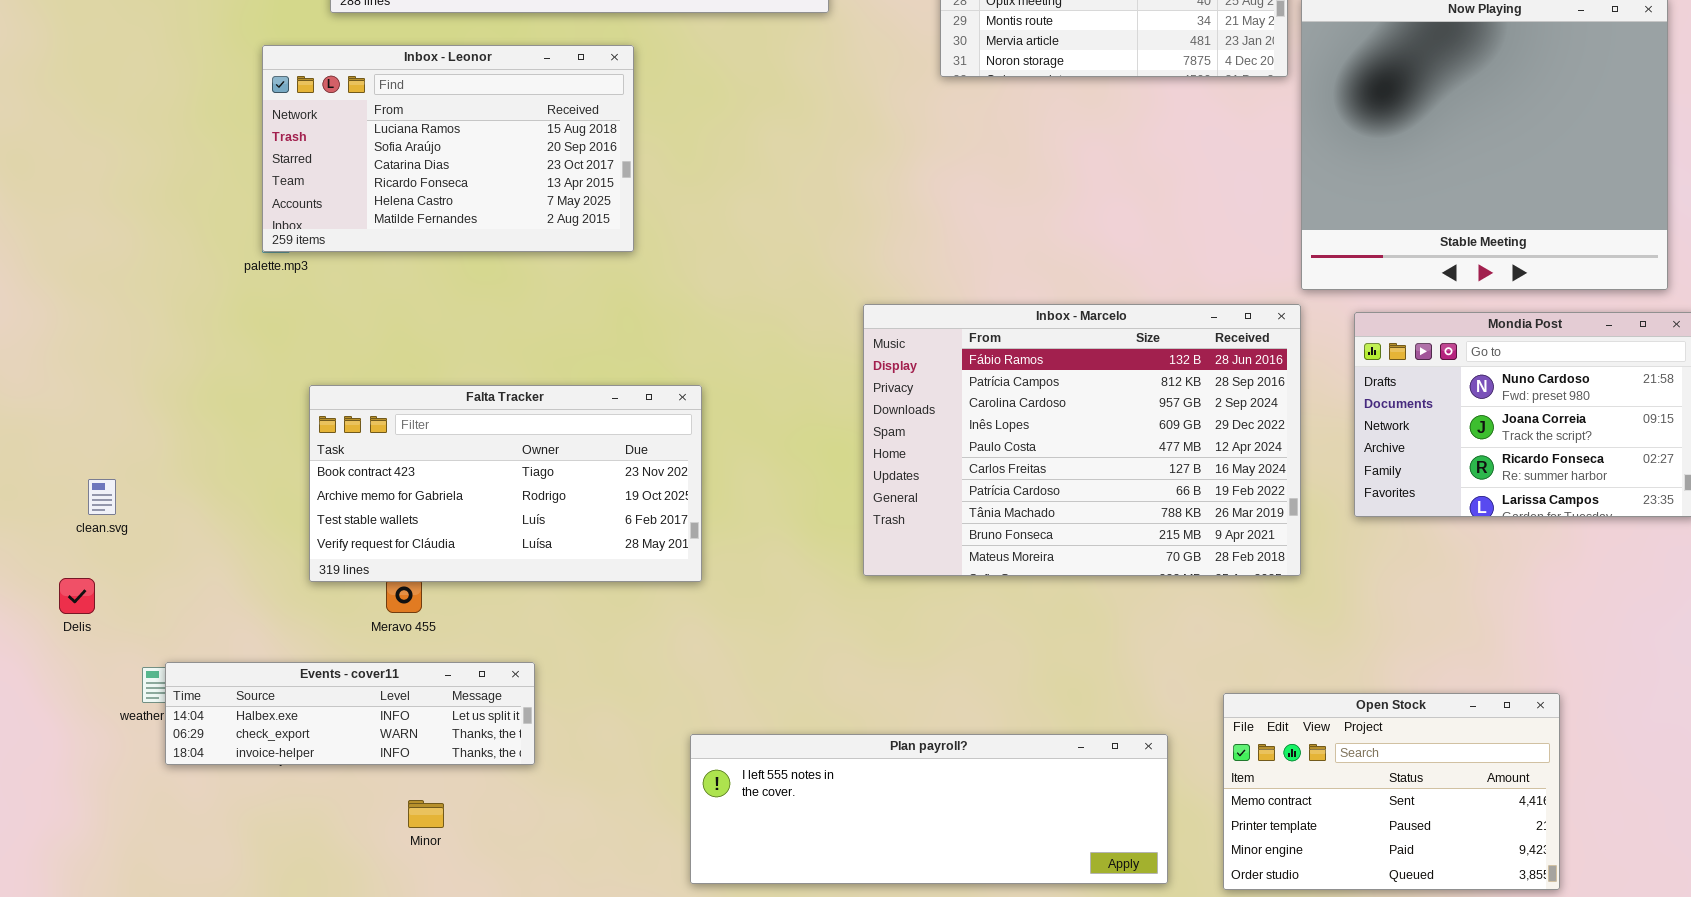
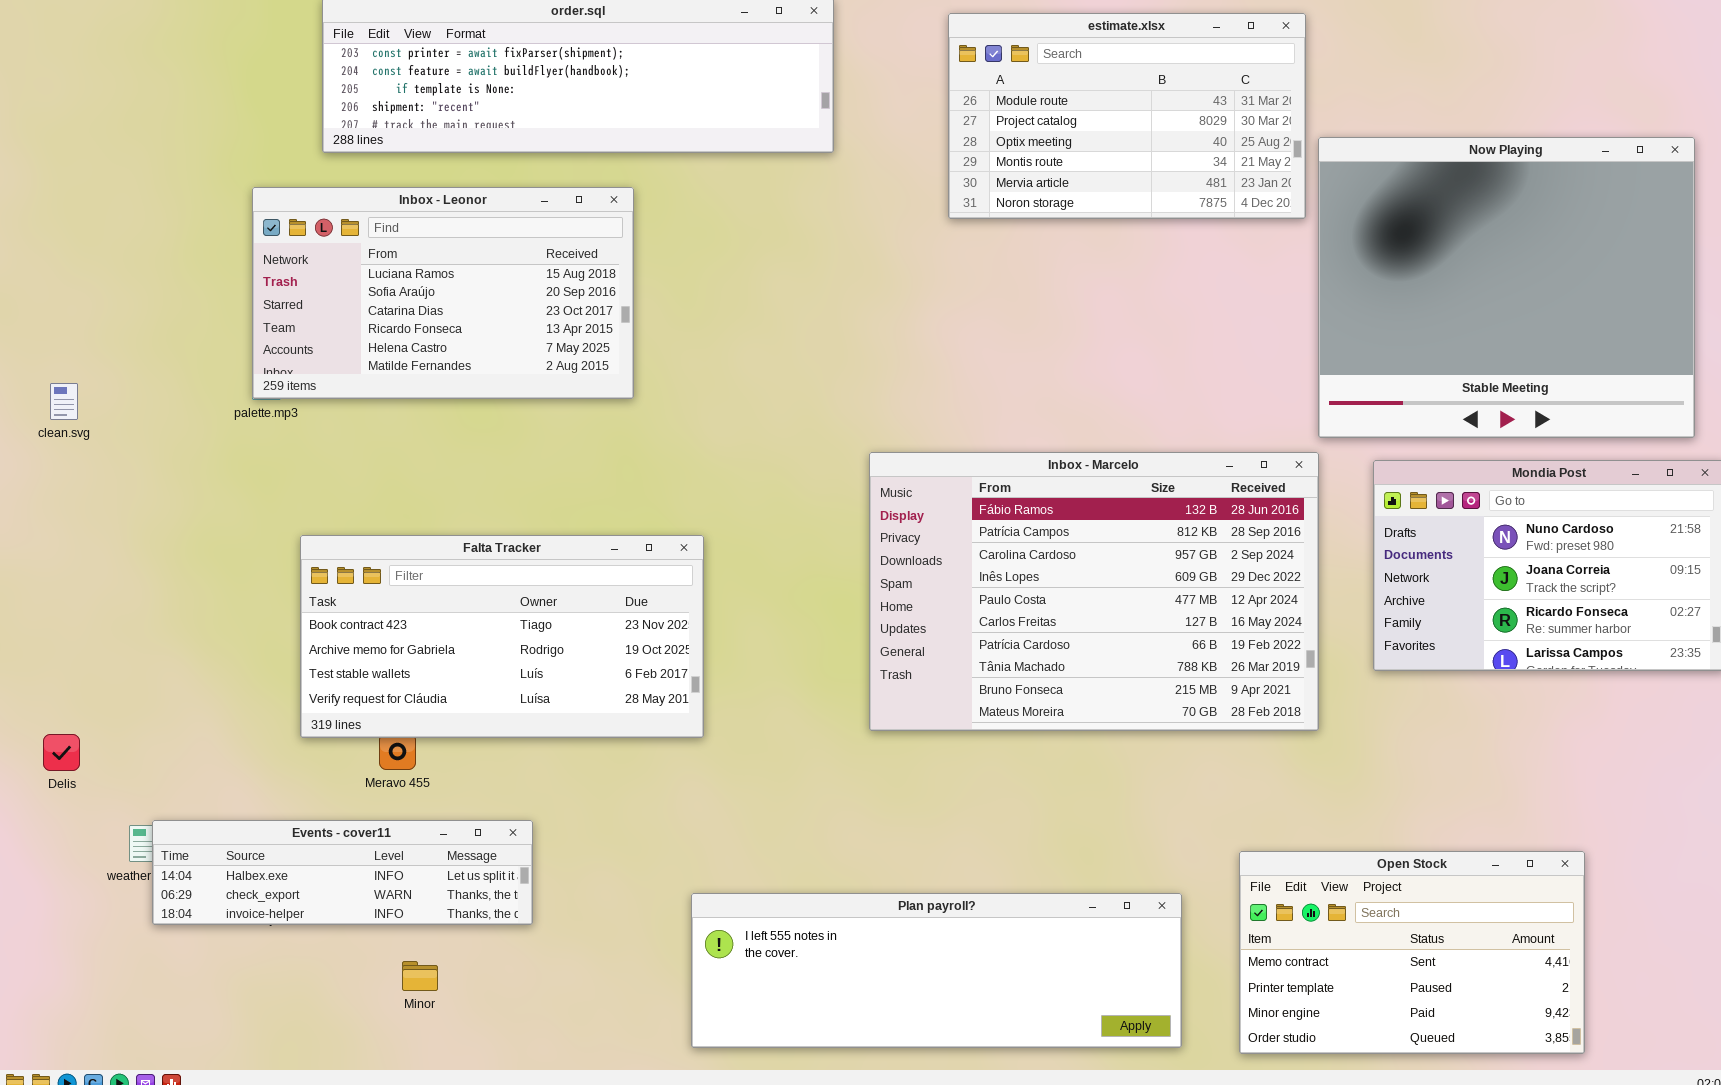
clean.svg: [88,479,116,515] -> [50,383,78,420], moved

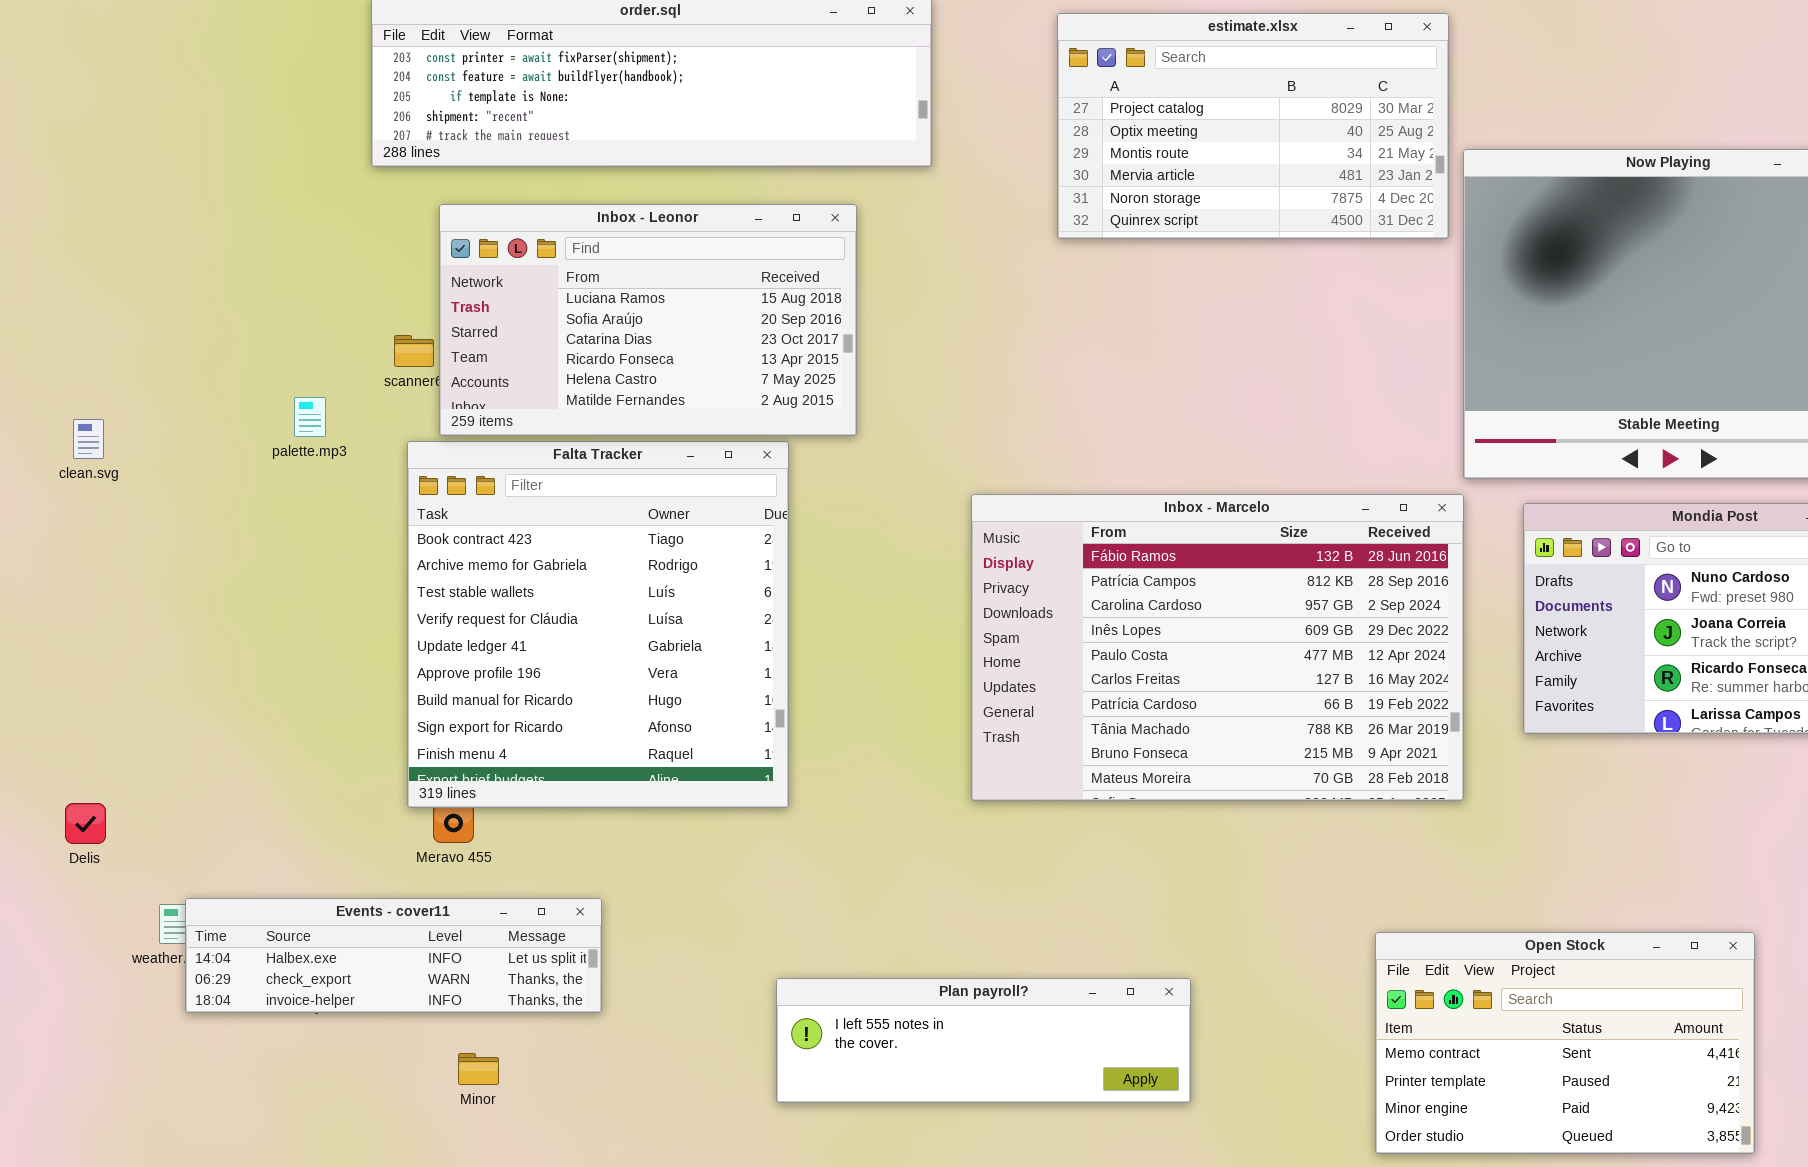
estimate.xlsx: [948,13,1306,219] -> [1057,13,1449,239], scrolled down 1 row
Inbox - Leonor: [252,187,634,399] -> [439,204,857,436], moved
Falta Tracker: [300,535,704,738] -> [407,441,789,808], resized
Plan payroll?: [691,893,1182,1048] -> [776,978,1191,1103], resized

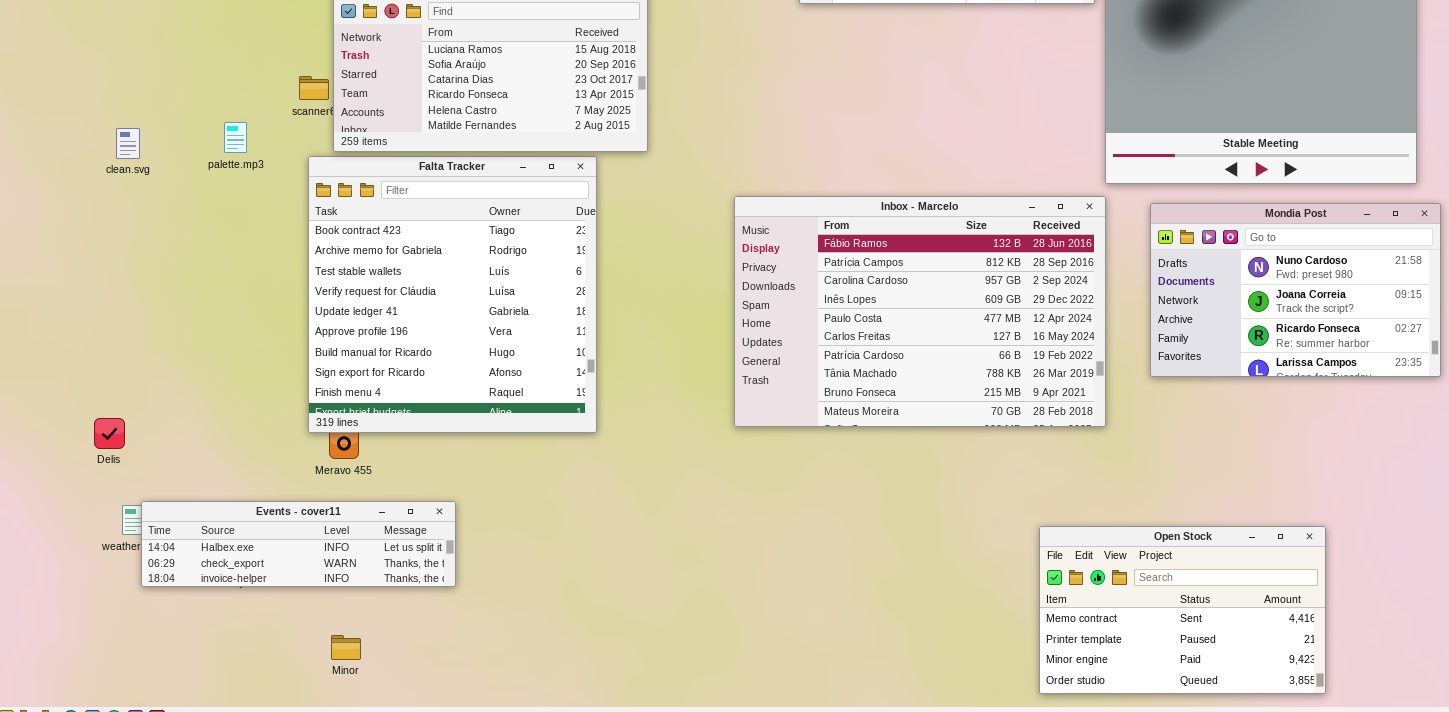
clean.svg: [73,419,104,459] -> [116,128,140,159], moved
Delis: [65,803,106,844] -> [94,418,125,449], moved
Plan payroll?: [776,978,1191,1103] -> none, closed
Minor: [458,1053,499,1085] -> [331,635,361,660], moved

